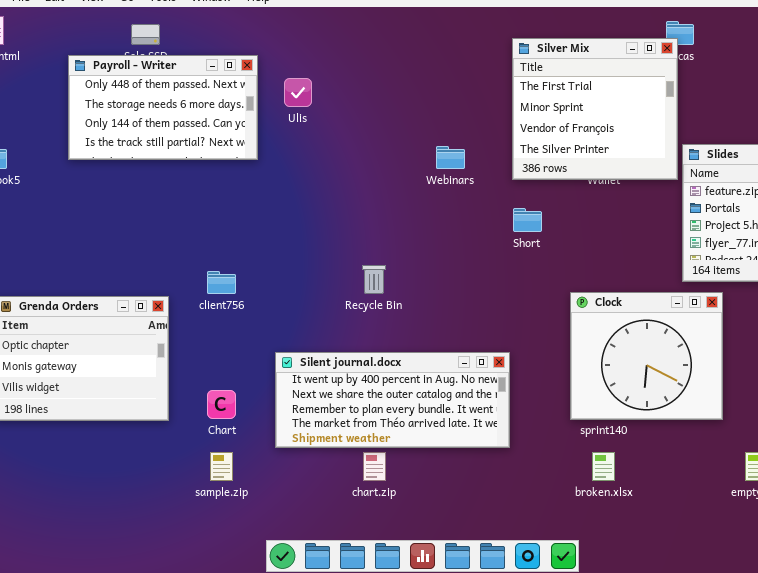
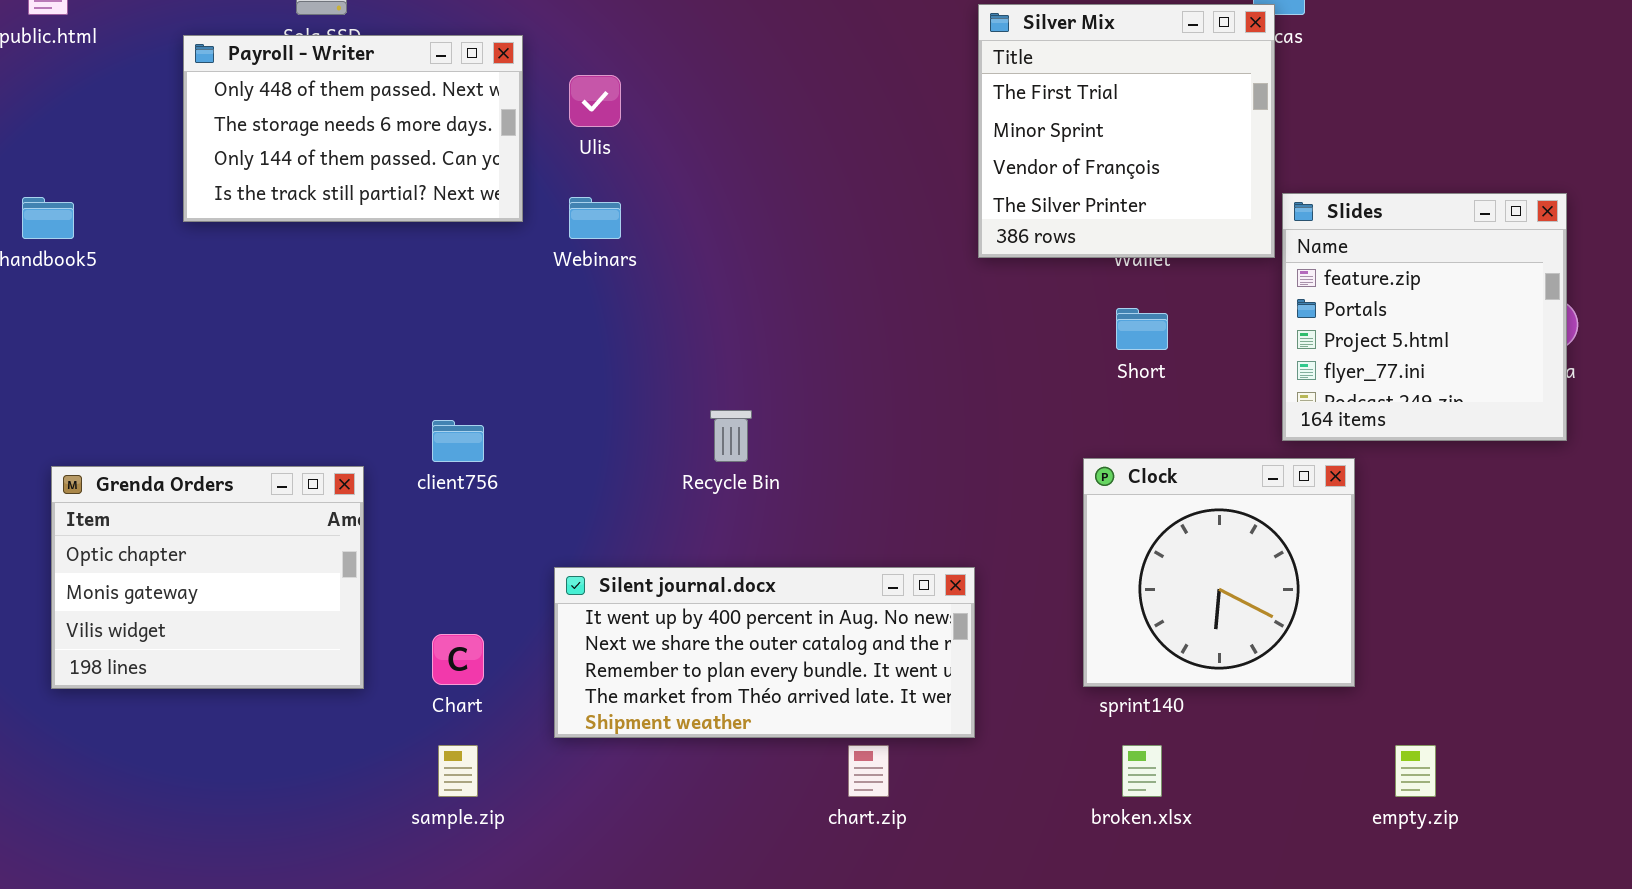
Webinars: [436,146,465,169] -> [569,197,621,239], moved
Short: [513,208,542,232] -> [1116,308,1168,350], moved
chart.zip: [363,452,386,481] -> [848,745,889,797], moved

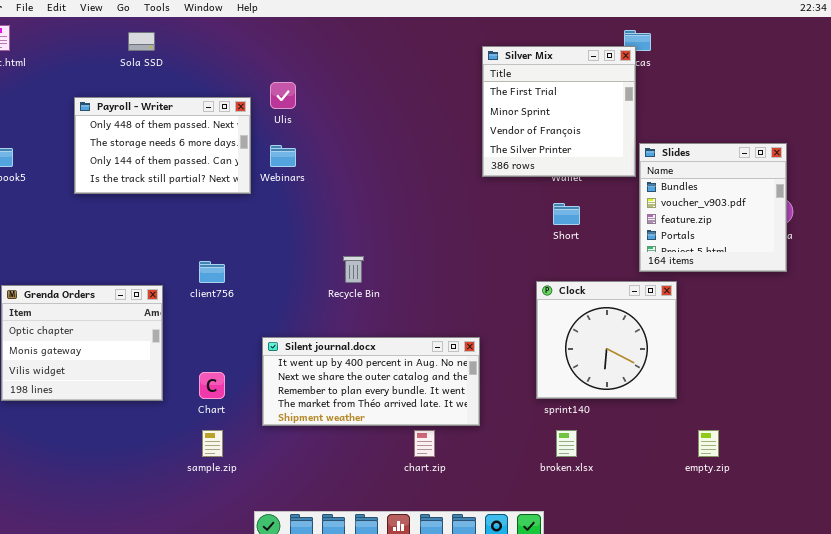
Payroll - Writer: [183,35,523,222] -> [74,97,251,194], moved
Slides: [1282,193,1567,441] -> [639,143,787,272], scrolled up 2 rows

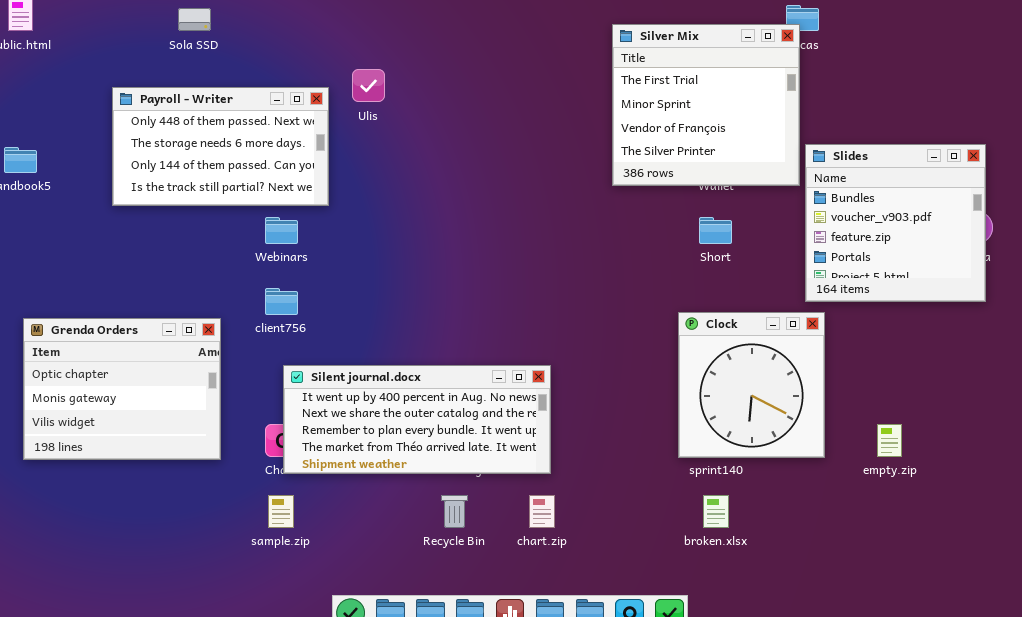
Webinars: [270,145,296,167] -> [265,217,298,244], moved
Recycle Bin: [343,256,364,283] -> [441,495,468,528], moved
Clock: [536,281,677,399] -> [678,312,825,458], resized
Silent journal.docx: [262,337,480,426] -> [283,365,551,474], moved
empty.zip: [698,430,719,457] -> [877,424,902,457], moved

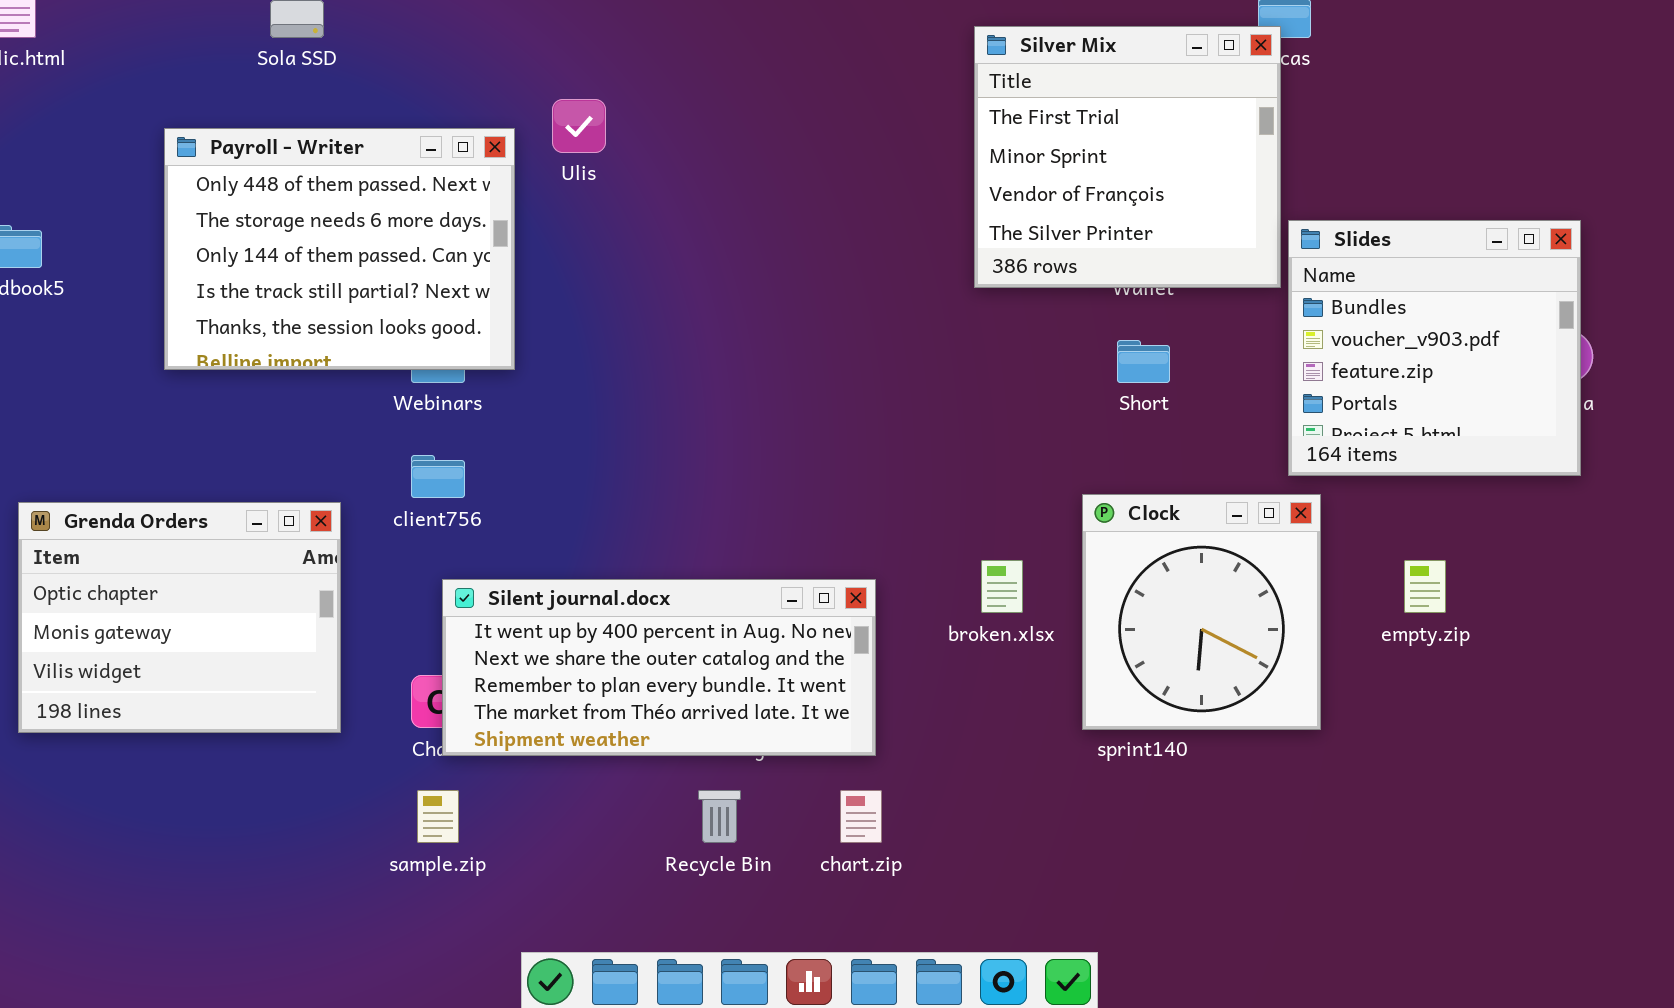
Payroll - Writer: [112,87,329,206] -> [164,128,515,370], resized
empty.zip: [877,424,902,457] -> [1404,560,1446,613], moved
broken.xlsx: [703,495,729,528] -> [981,560,1023,613], moved

